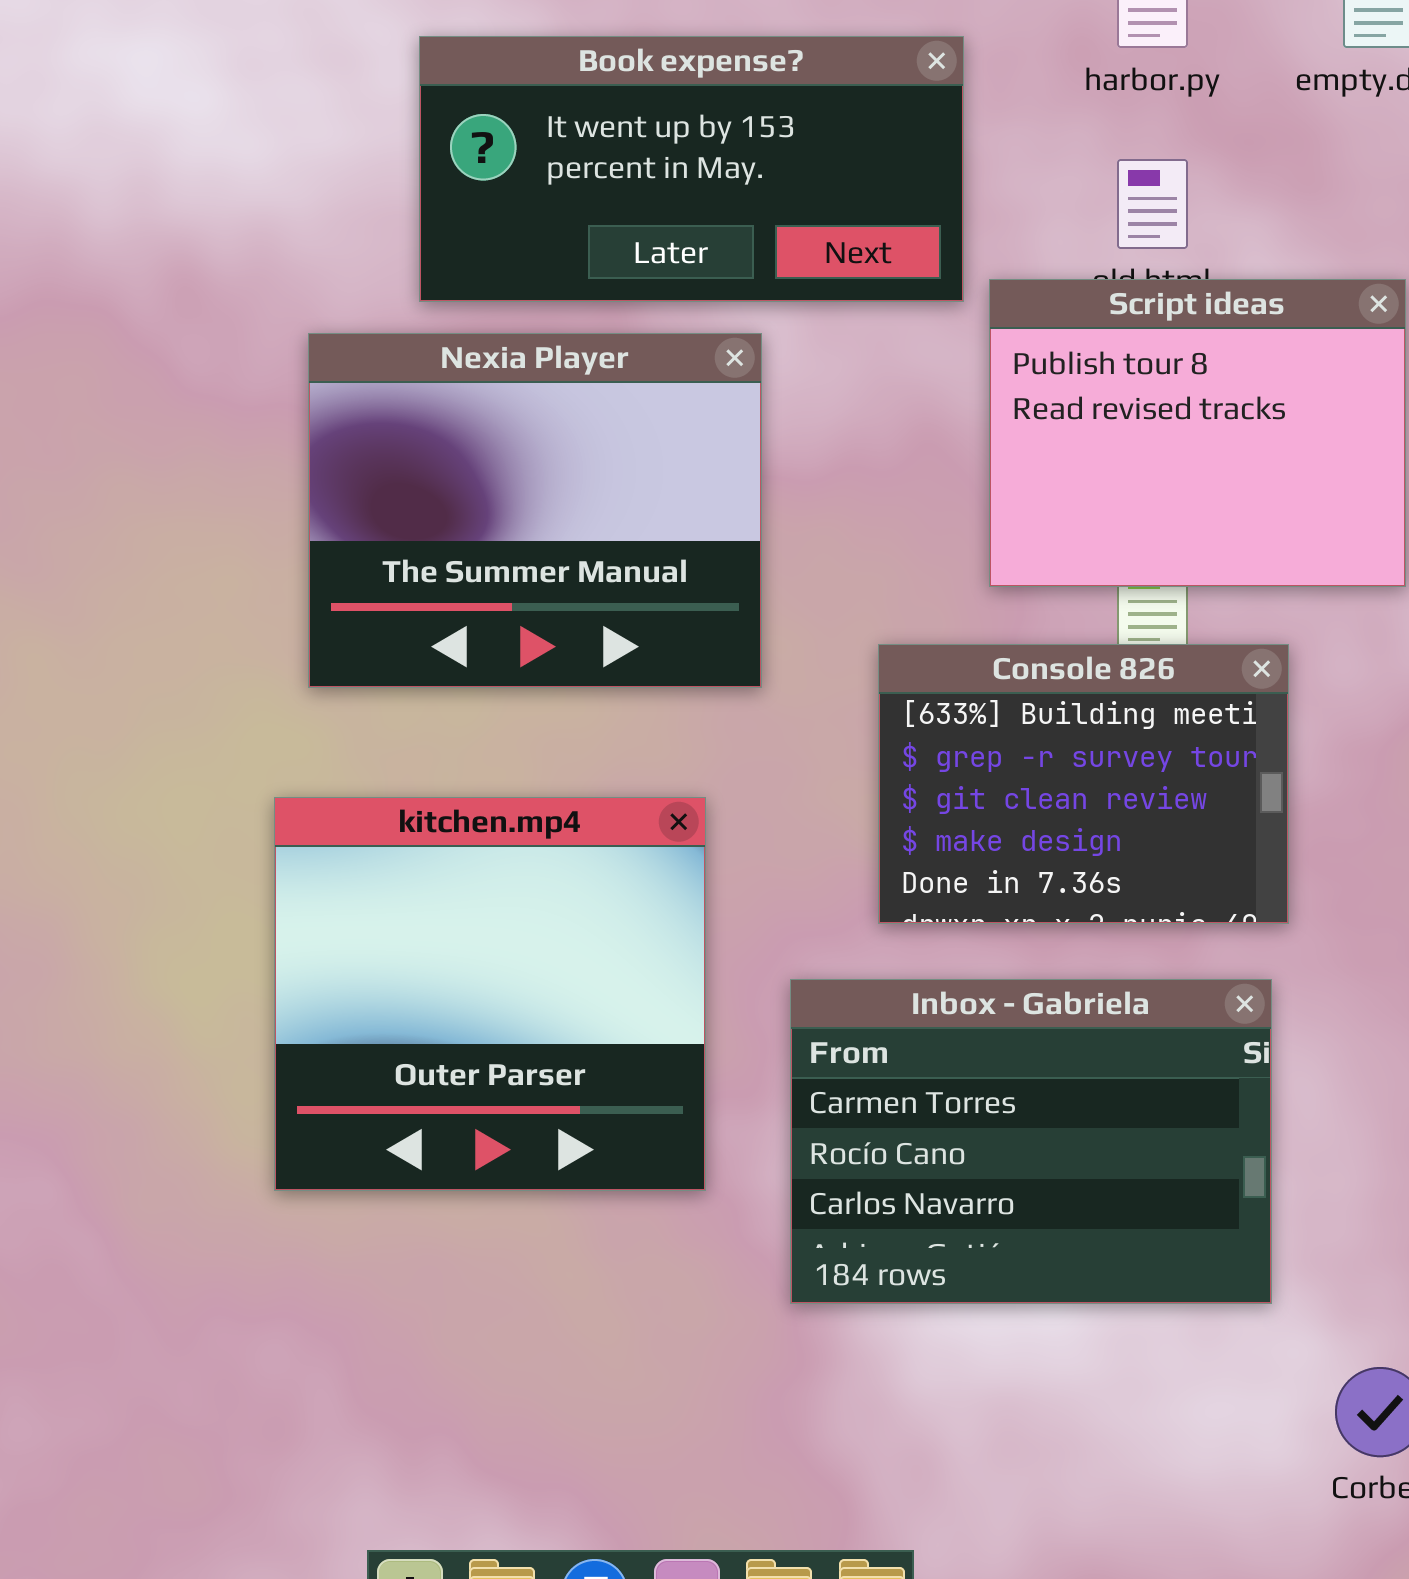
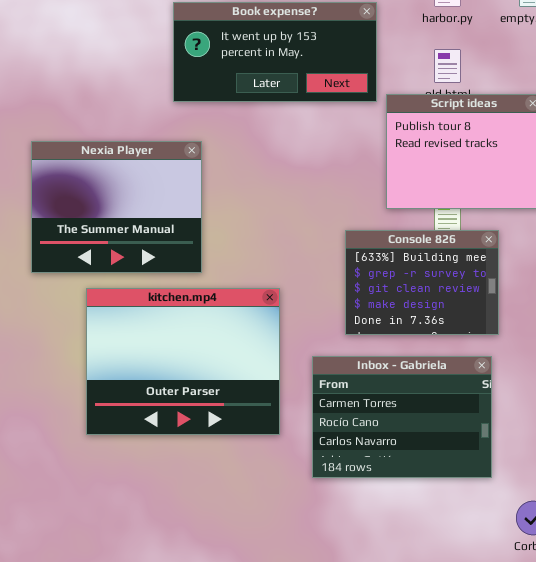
Nexia Player: [308,333,762,688] -> [31,141,202,273], moved
kitchen.mp4: [274,797,706,1191] -> [86,288,280,435], resized

